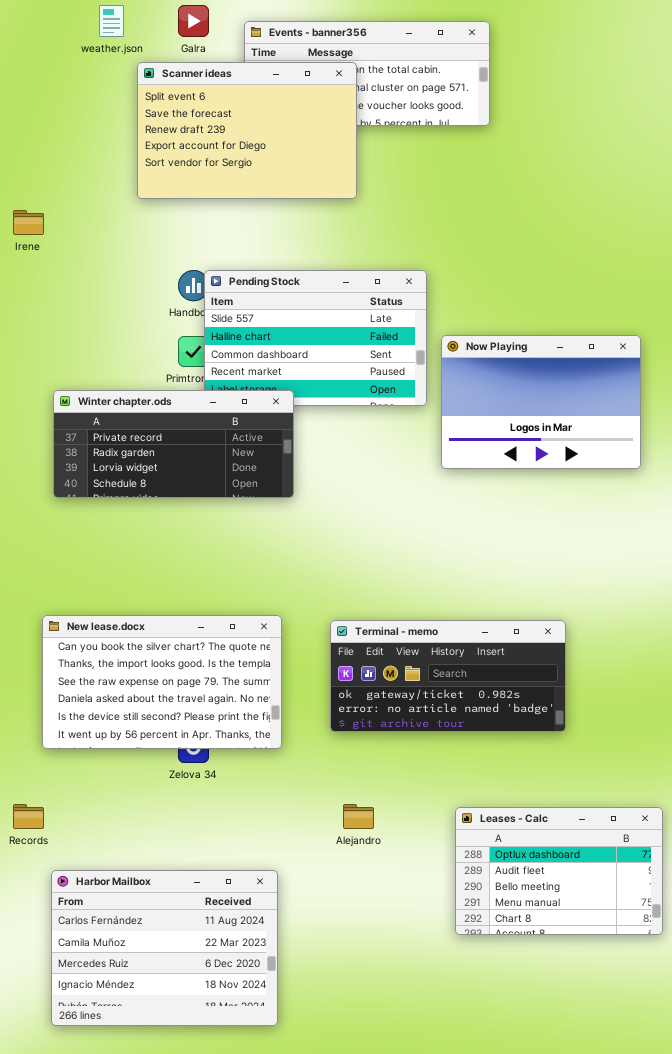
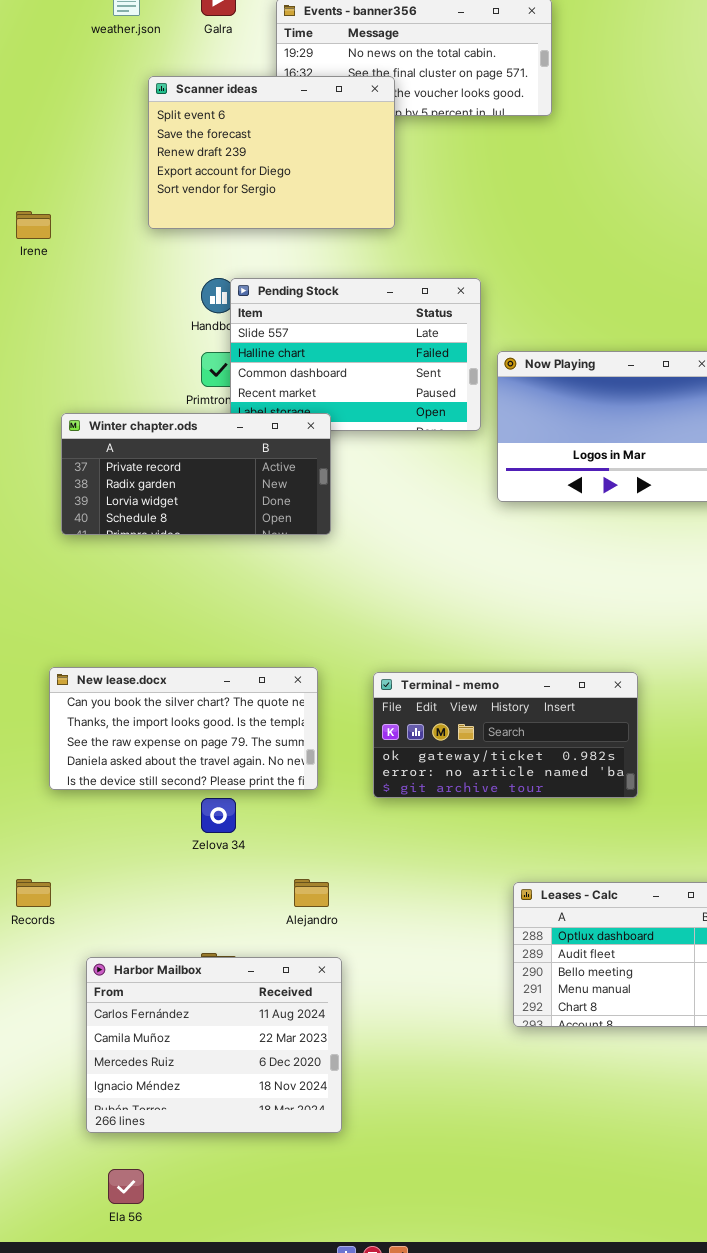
Scanner ideas: [137,62,357,199] -> [148,76,395,229], moved
New lease.docx: [42,615,282,749] -> [49,667,318,790], resized
Alejandro: [343,804,374,829] -> [294,879,329,907], moved
Harbor Mailbox: [51,870,278,1026] -> [86,957,342,1133], moved

